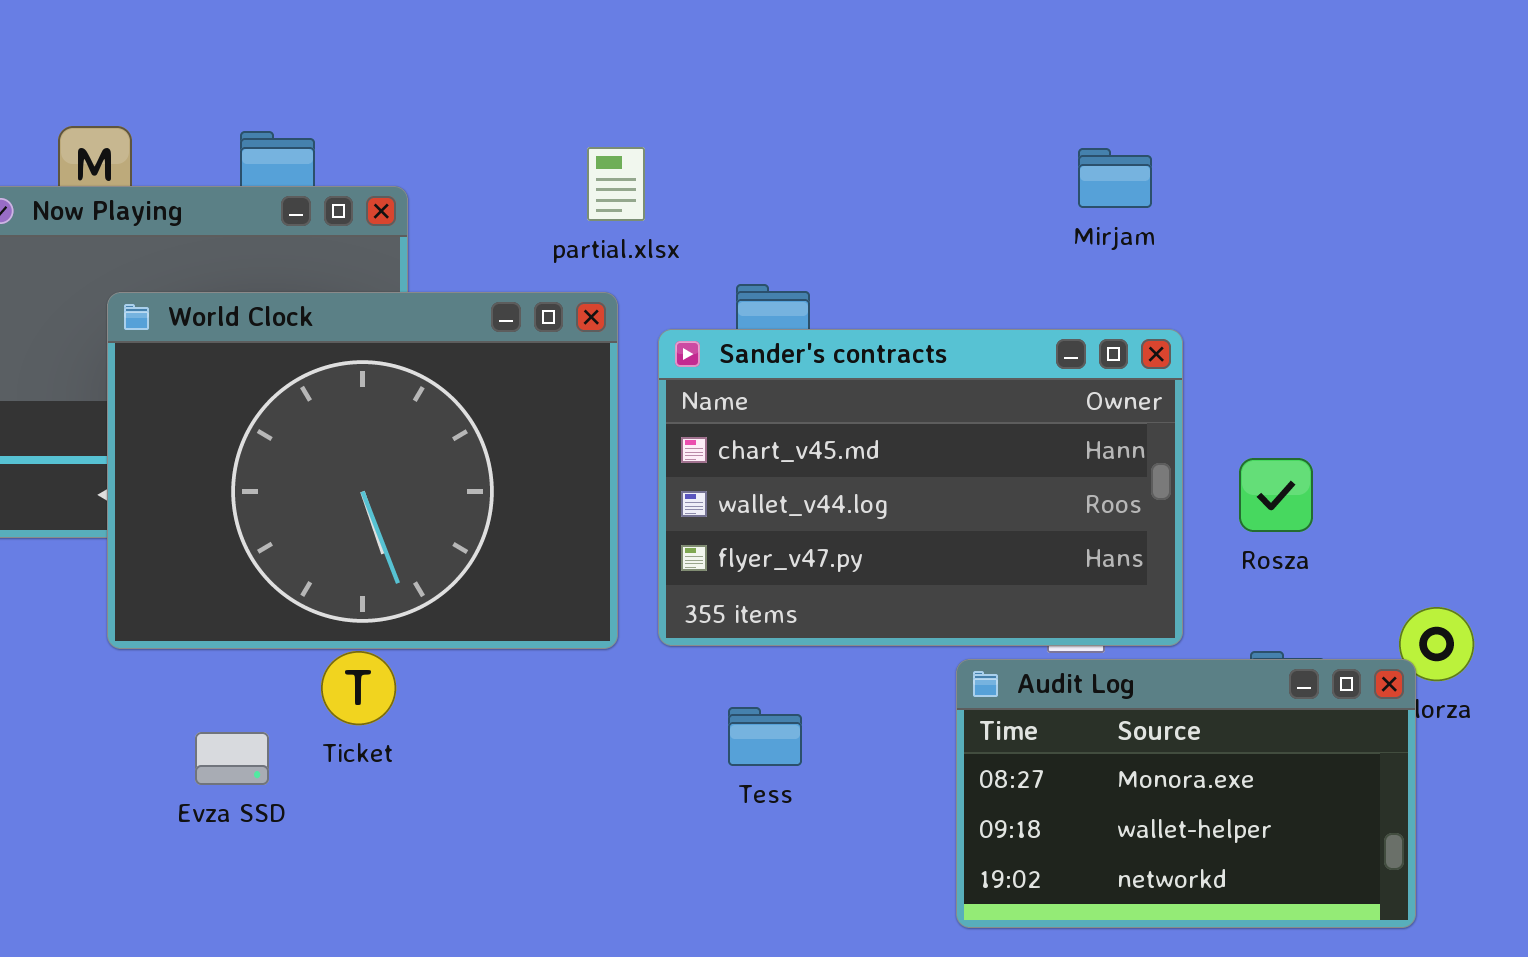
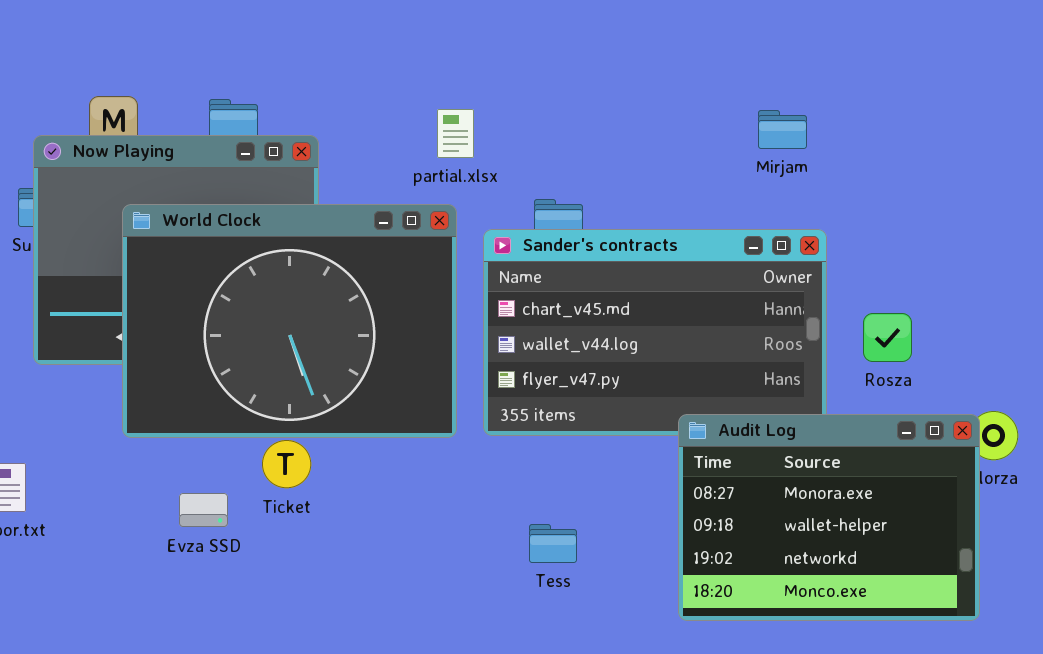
Audit Log: [956,659,1416,928] -> [678,414,980,621], resized
Tess: [728,707,802,766] -> [529,524,577,563], moved

